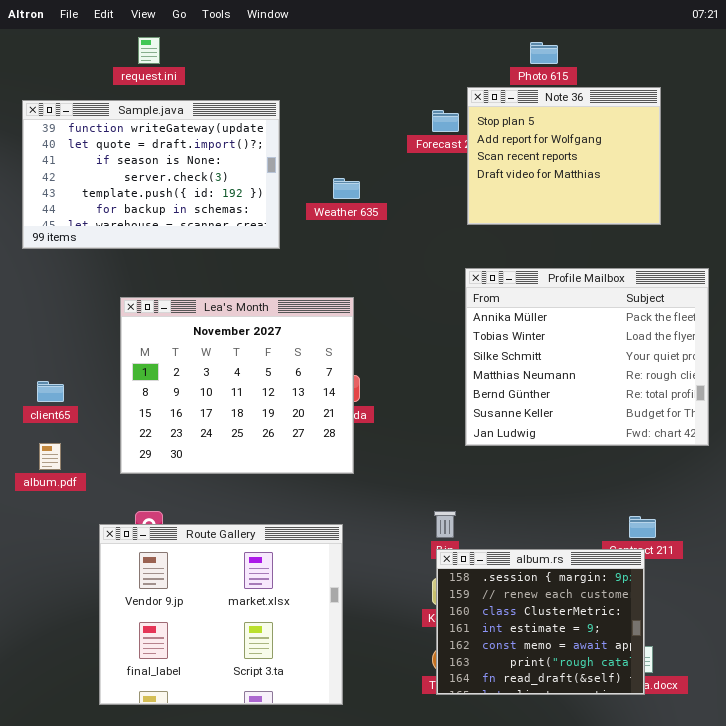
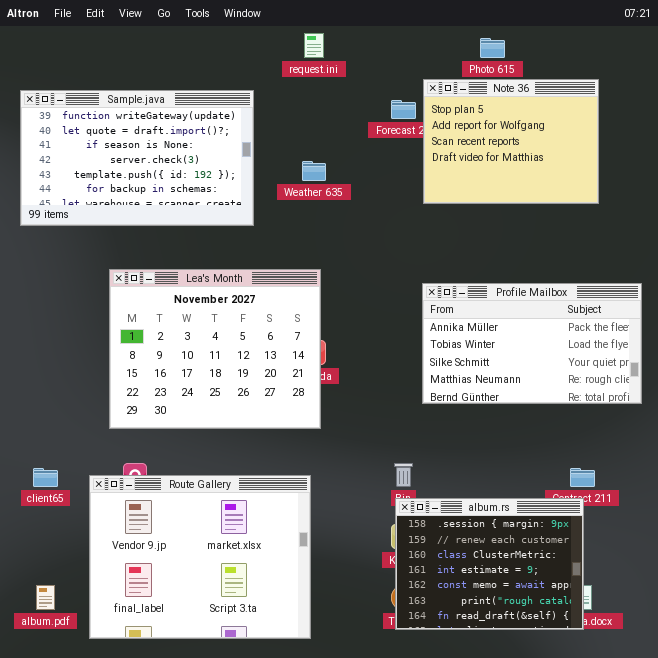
request.ini: [138,37,160,64] -> [304,33,324,58], moved
Profile Mailbox: [465,268,709,446] -> [422,283,642,404], resized
client65: [37,381,64,402] -> [33,468,58,487], moved
album.pdf: [39,443,61,470] -> [36,585,55,610], moved

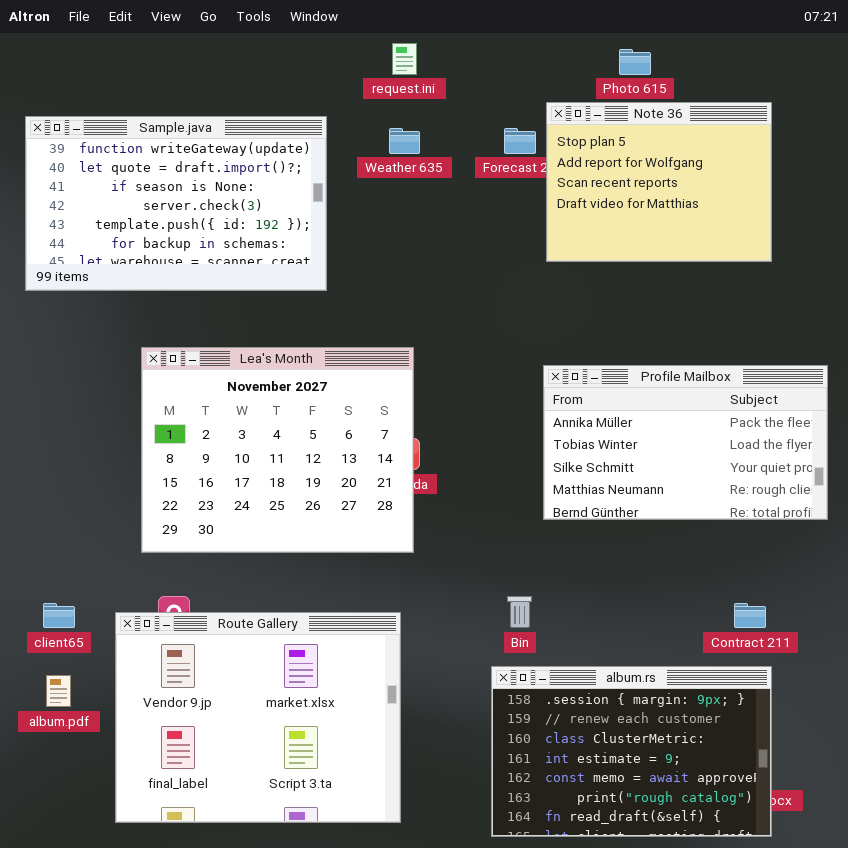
Weather 635: [302,161,326,181] -> [389,128,420,154], moved
album.rs: [395,498,584,630] -> [491,666,772,837], moved, resized
album.pdf: [36,585,55,610] -> [46,675,71,707], moved

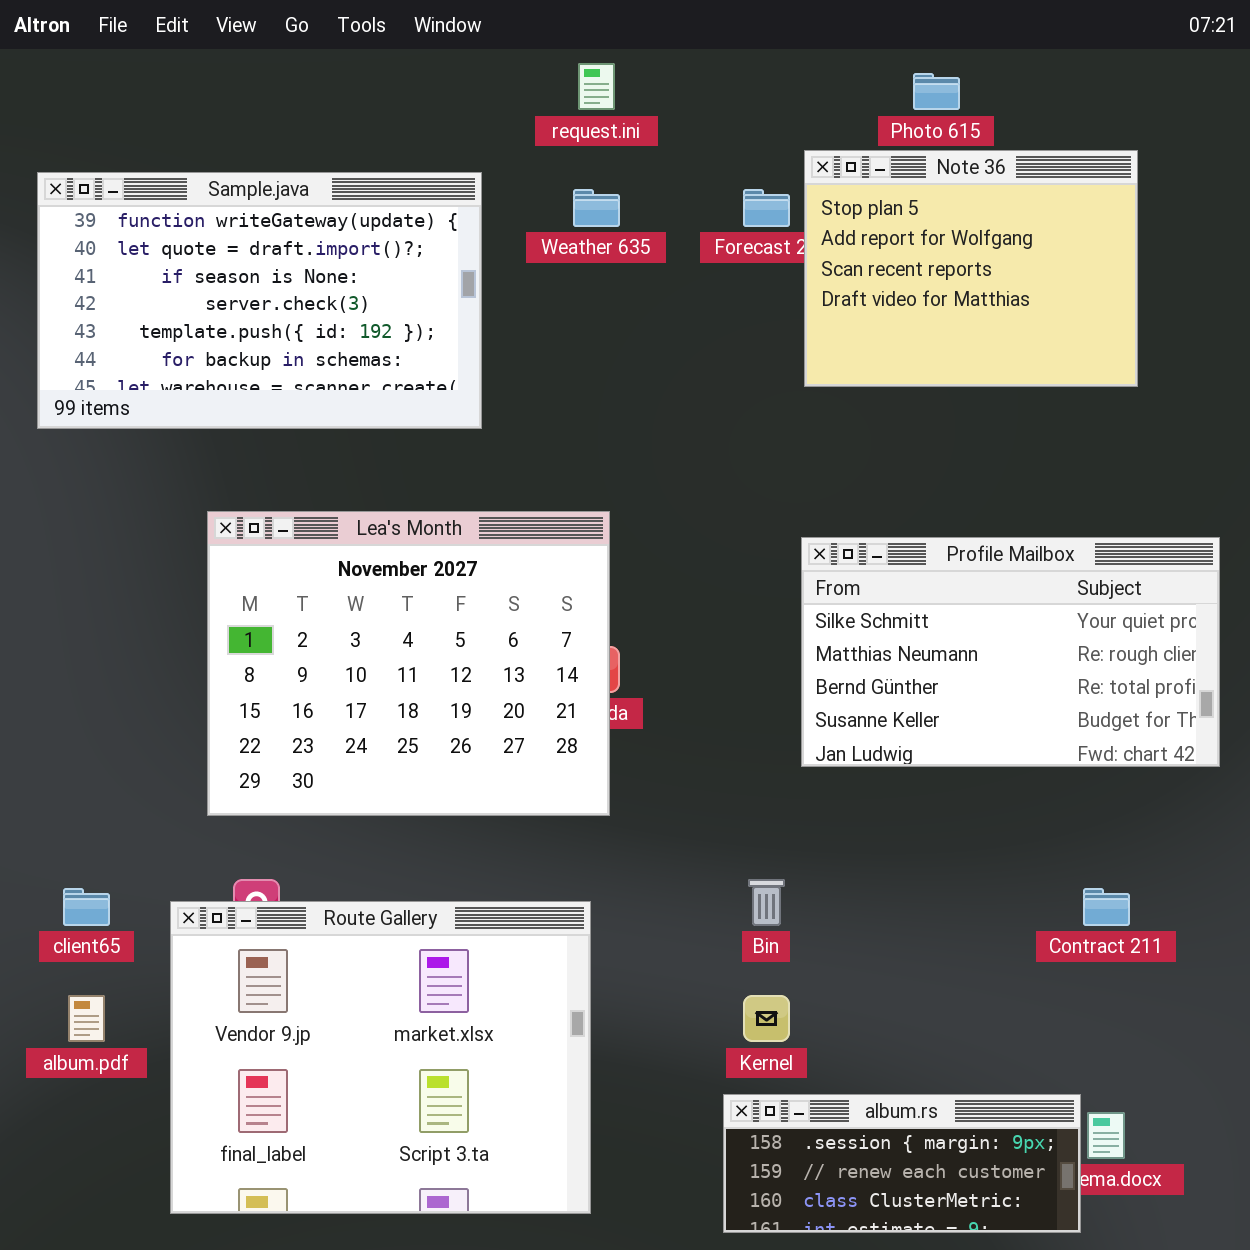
Profile Mailbox: [543,365,828,520] -> [801,537,1220,767], scrolled down 2 rows
album.rs: [491,666,772,837] -> [723,1094,1081,1233], resized

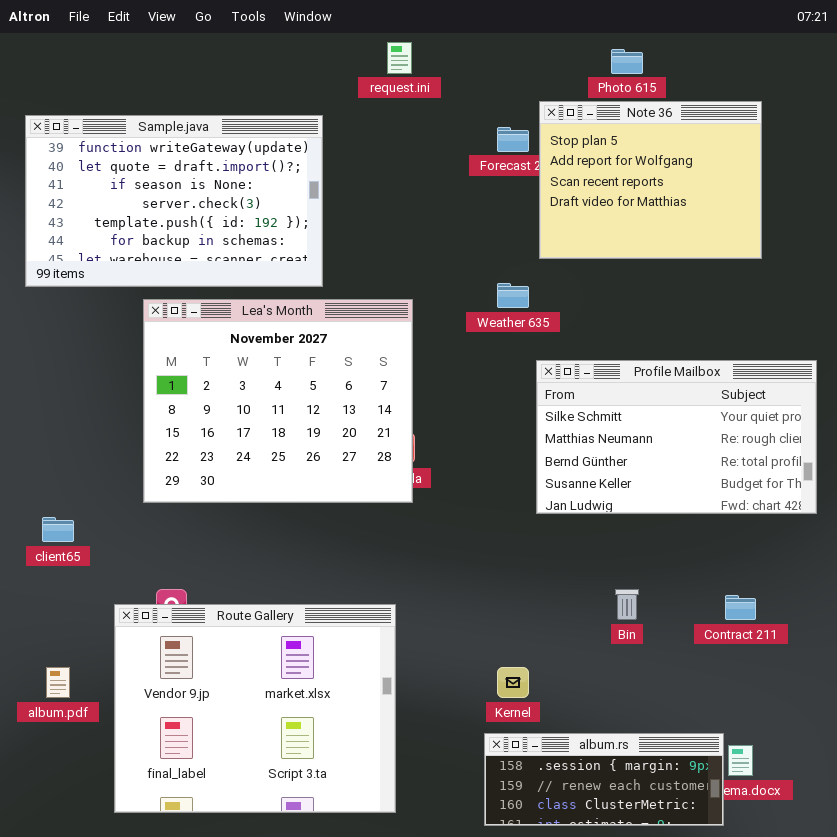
Weather 635: [573,189,620,227] -> [497,283,529,308], moved
Lea's Month: [207,511,610,816] -> [143,299,413,503], moved
Bin: [748,879,785,926] -> [615,589,639,620], moved
client65: [63,888,110,926] -> [42,517,74,542], moved

